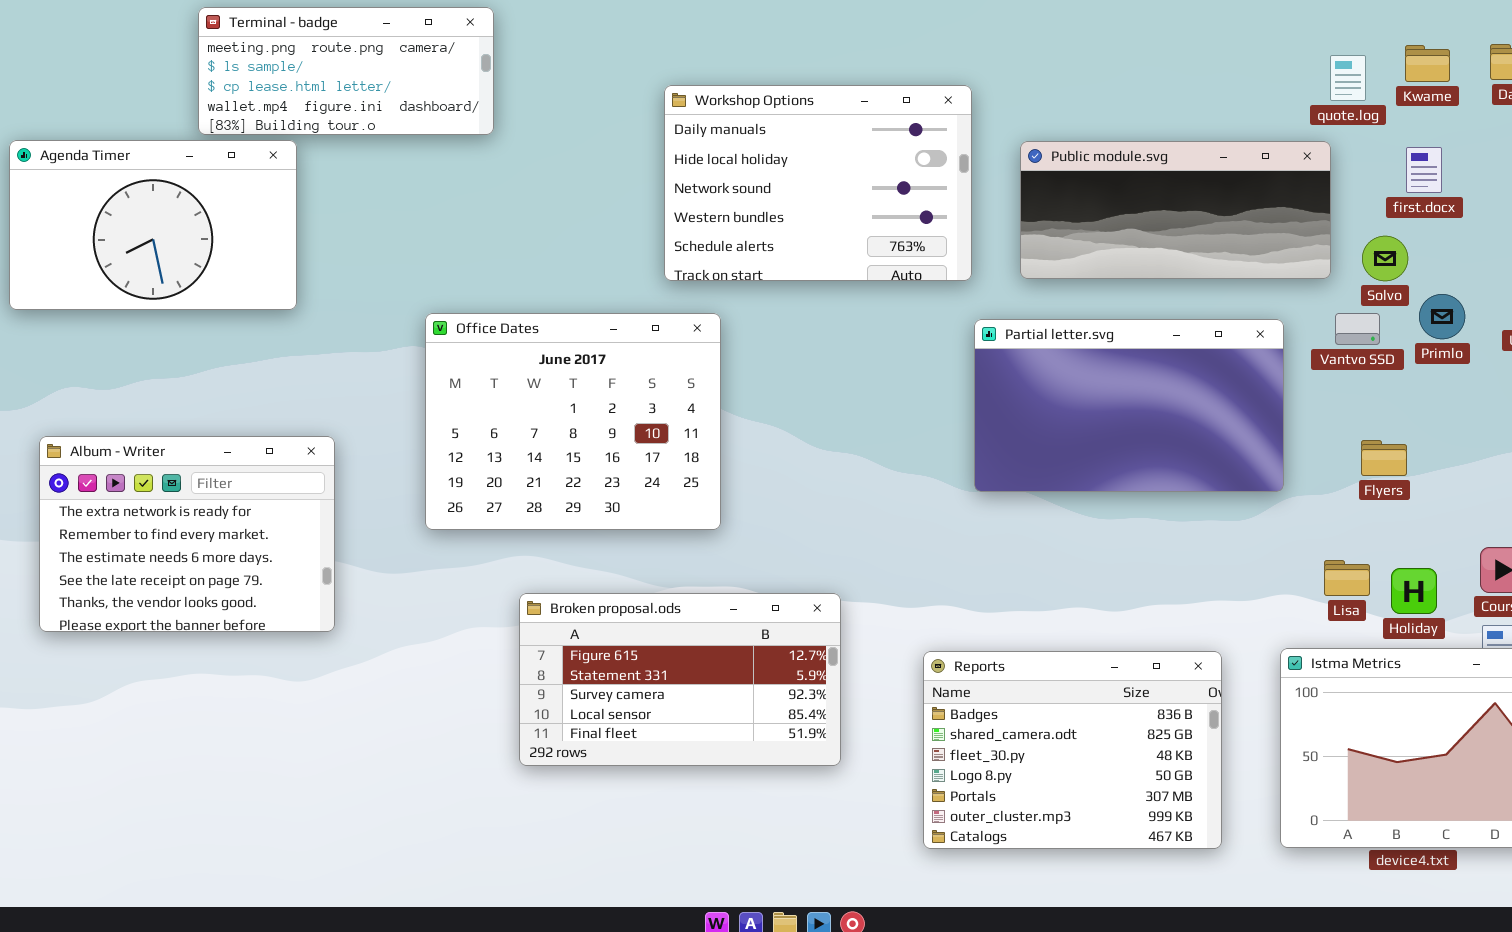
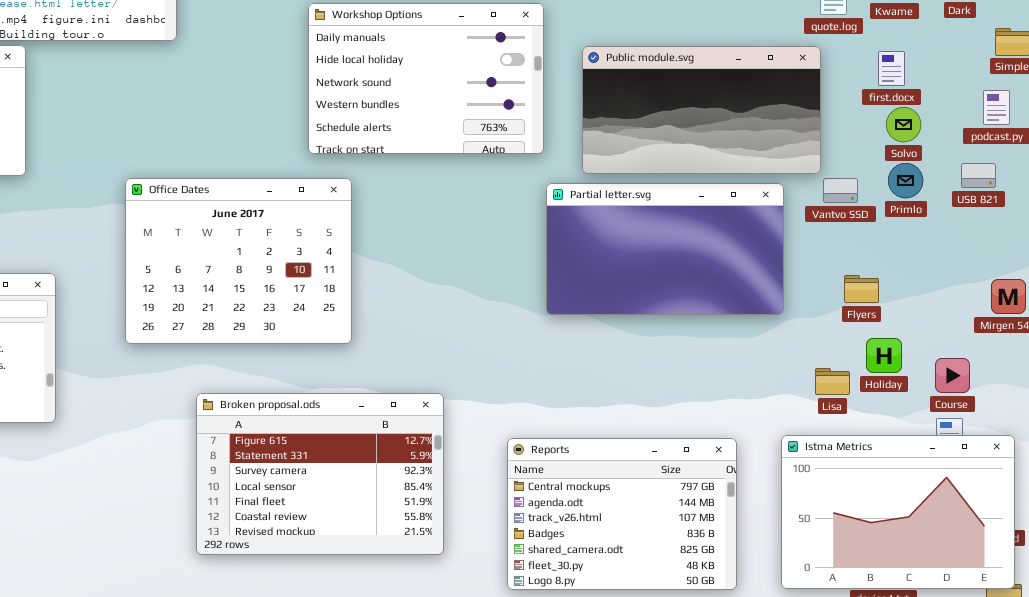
Public module.svg: [1020,141,1331,279] -> [582,46,821,174], resized
Solvo: [1362,236,1408,281] -> [886,107,921,142], moved
Holiday: [1391,568,1437,614] -> [866,338,902,373], moved
Broken proposal.ods: [519,593,841,766] -> [196,393,444,555], resized
Reports: [923,651,1222,849] -> [507,438,737,590], scrolled up 3 rows

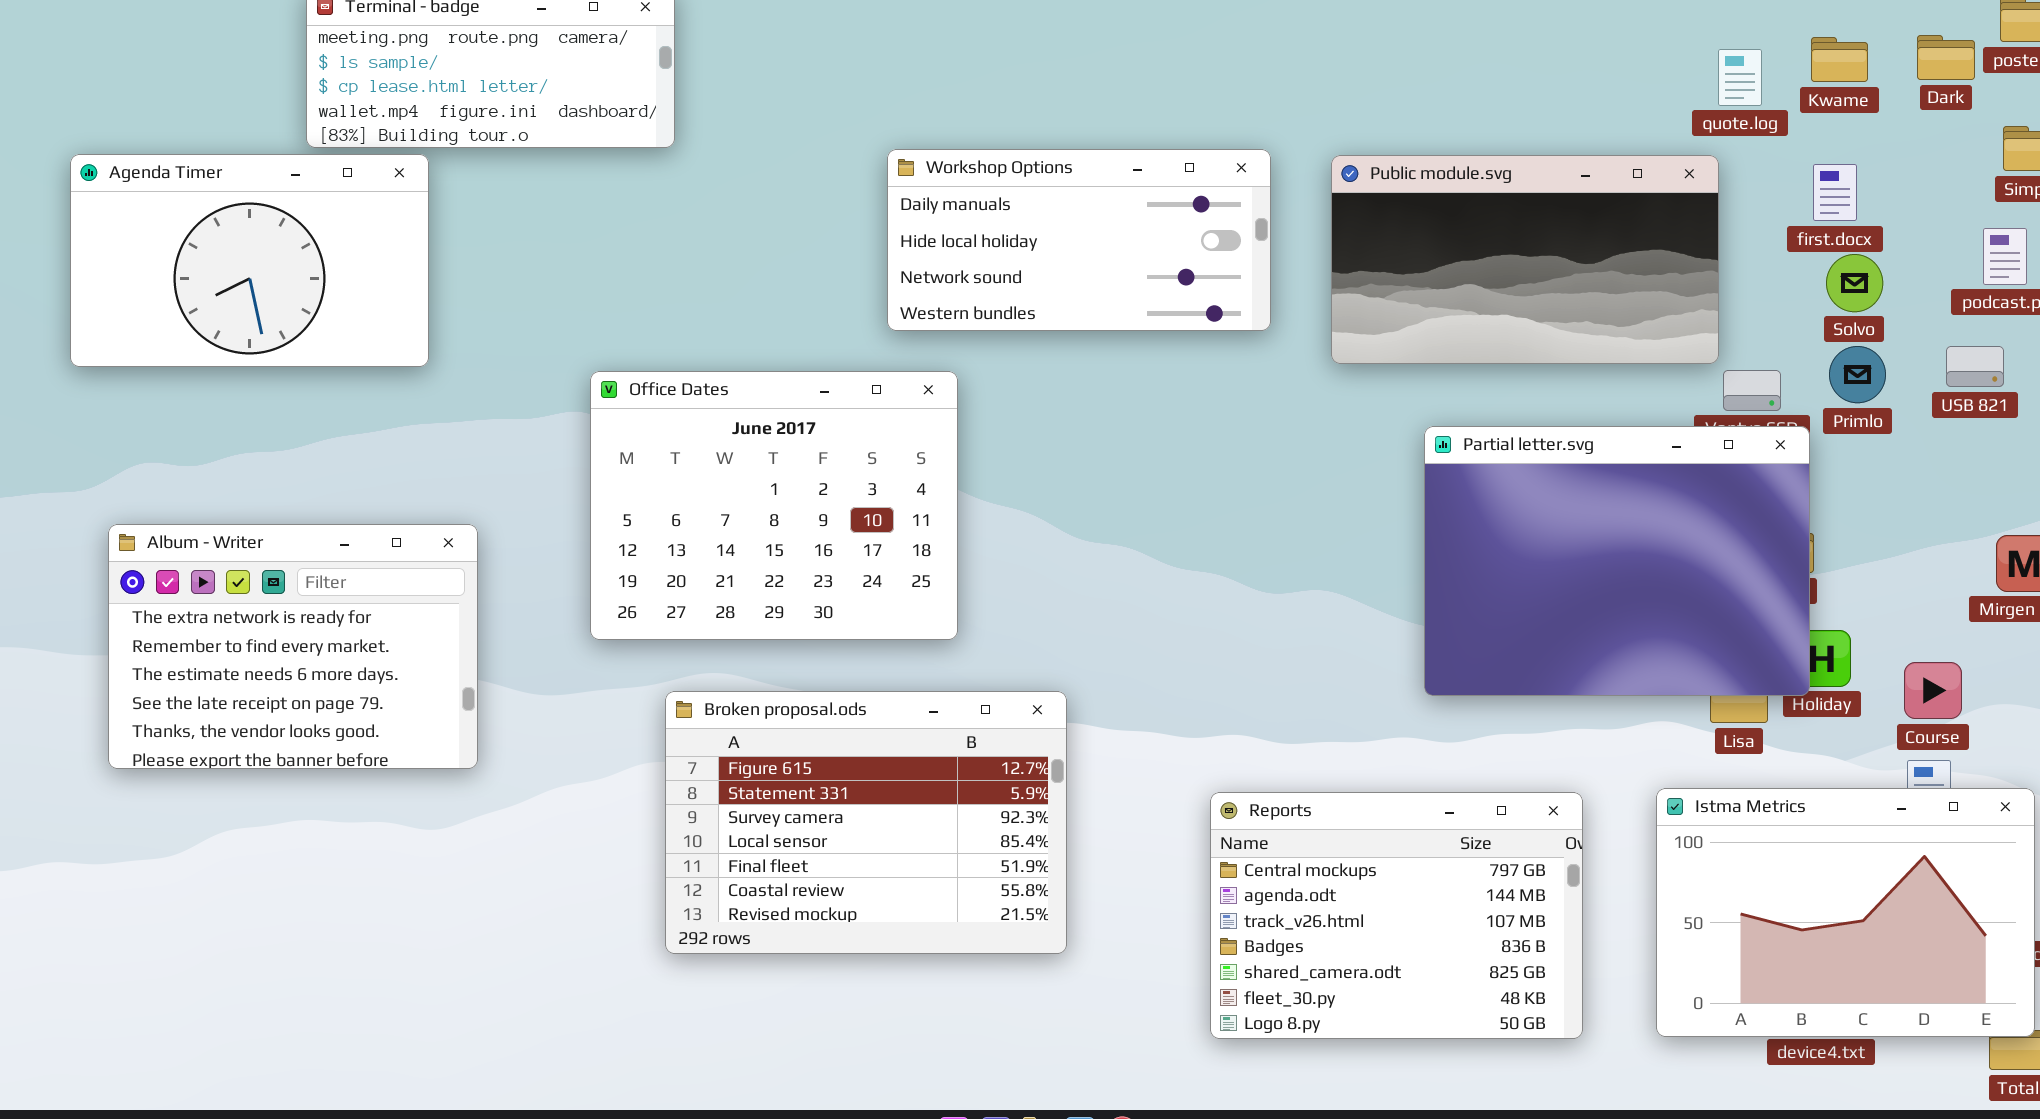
Workshop Options: [308,3,544,154] -> [887,149,1271,331], resized
Partial letter.svg: [546,183,784,315] -> [1424,426,1810,696], moved, resized
Broken proposal.ods: [196,393,444,555] -> [665,691,1067,954], moved

